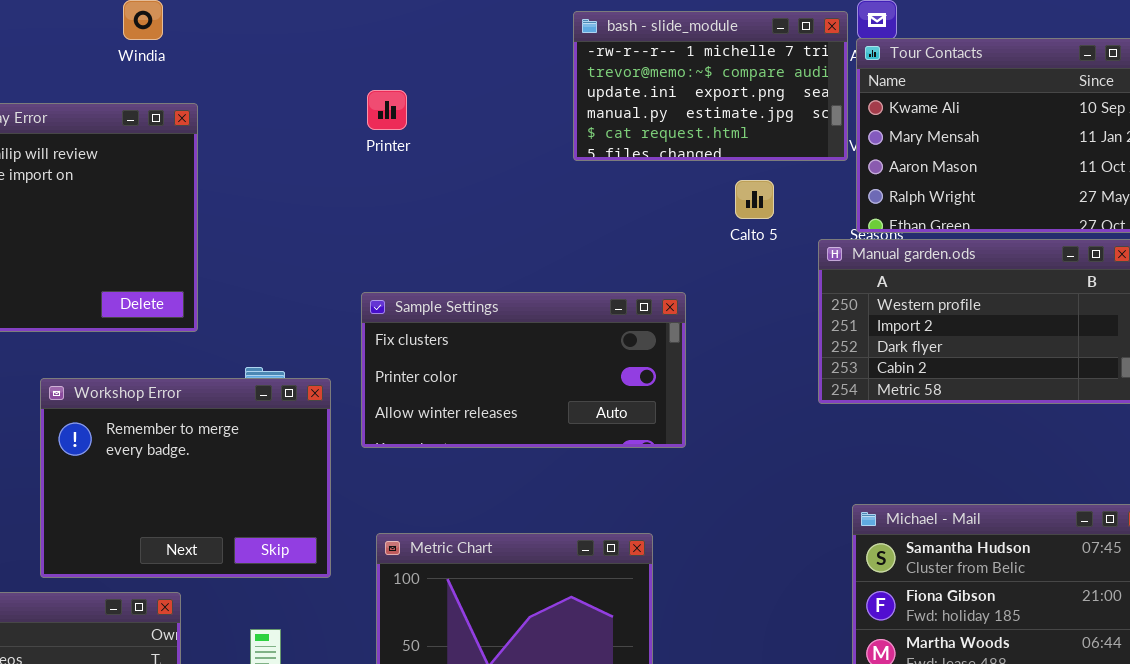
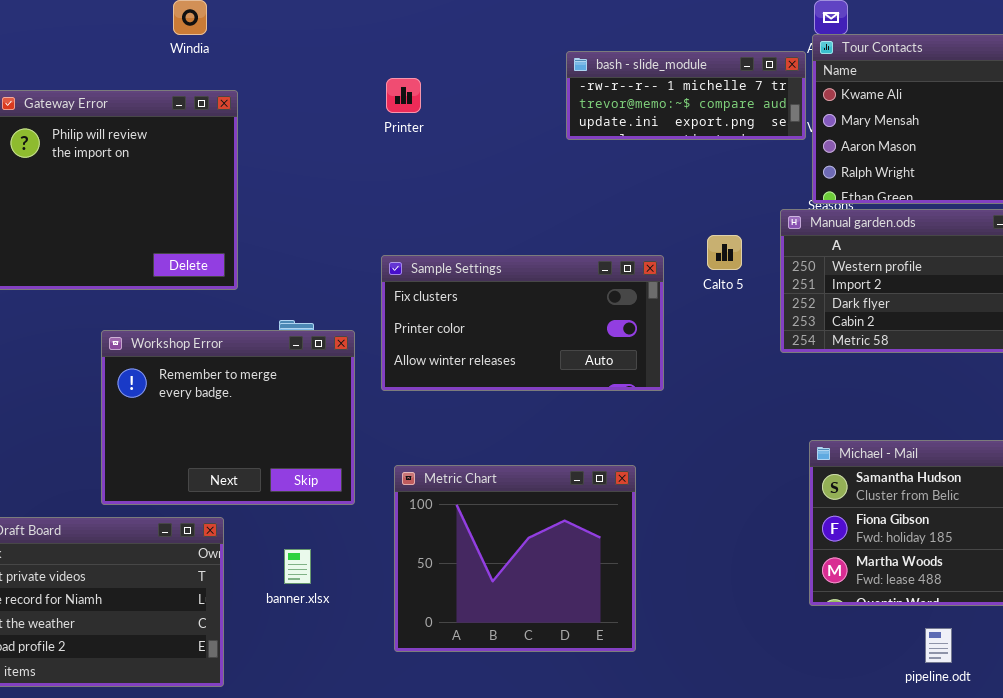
bash - slide_module: [573,11,848,161] -> [566,51,806,140], resized
Calto 5: [735,180,774,219] -> [707,235,742,270], moved

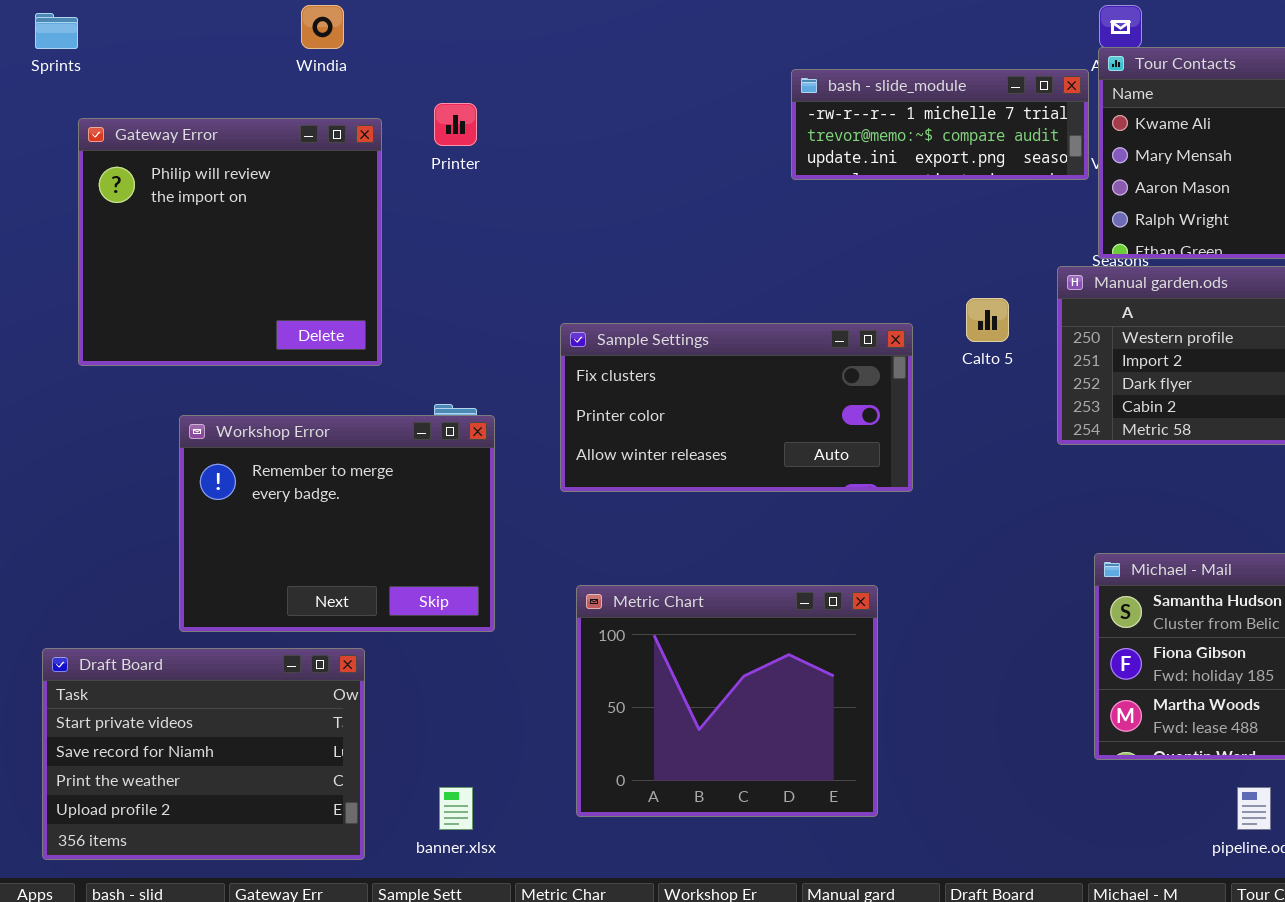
Printer: [386,78,421,113] -> [434,103,477,146], moved
Workshop Error: [101,330,355,505] -> [179,415,495,632], moved
banner.xlsx: [284,549,311,584] -> [439,787,473,830], moved

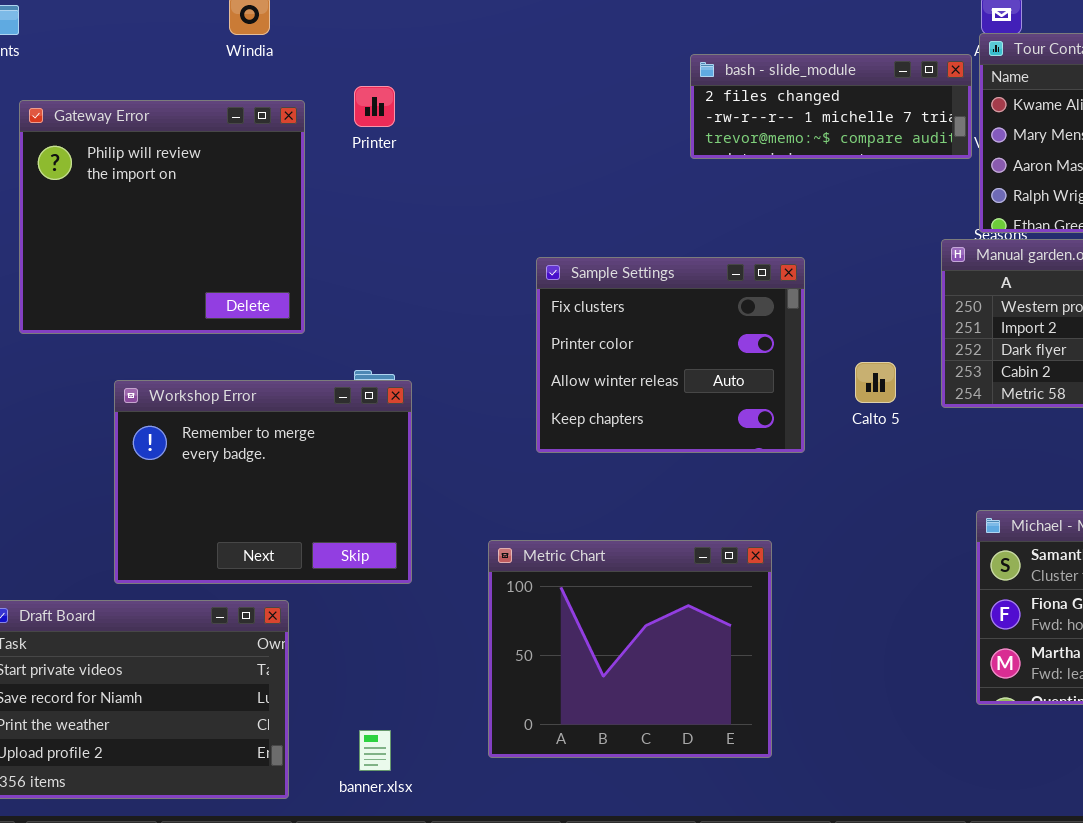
bash - slide_module: [791,69,1089,180] -> [690,54,972,159], scrolled up 1 row
Calto 5: [966,298,1009,342] -> [855,362,896,403], moved
Sample Settings: [560,323,913,492] -> [536,257,805,453], resized

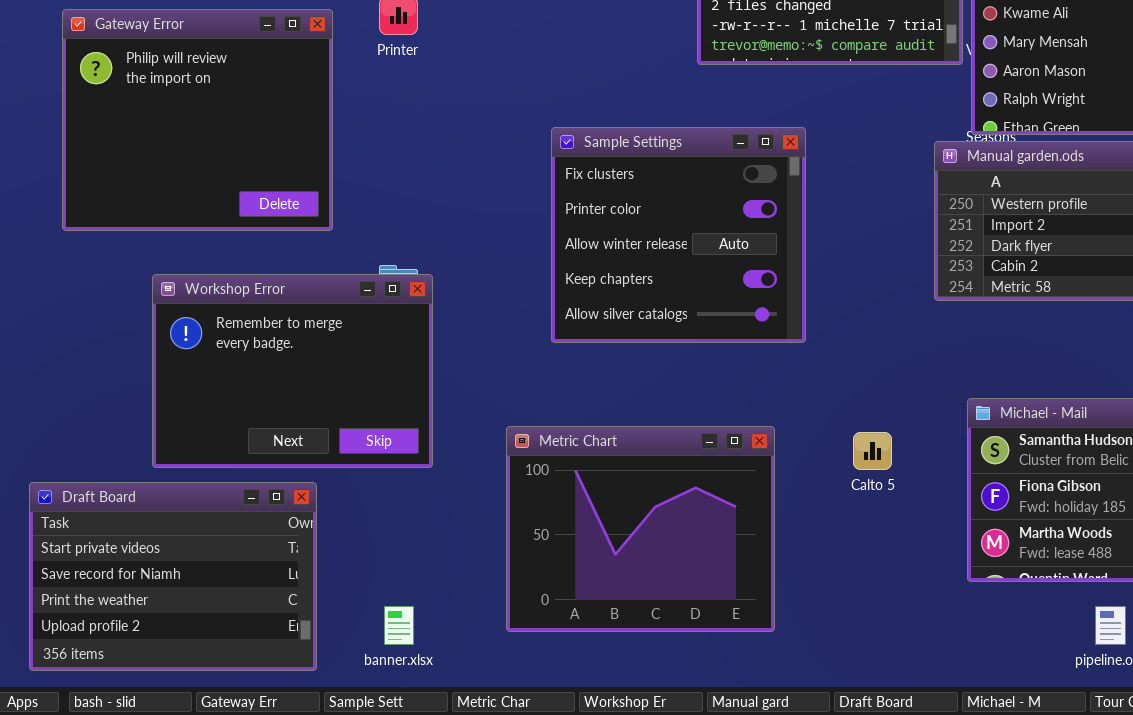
Sample Settings: [536,257,805,453] -> [551,127,806,343], resized
Calto 5: [855,362,896,403] -> [853,432,892,470], moved

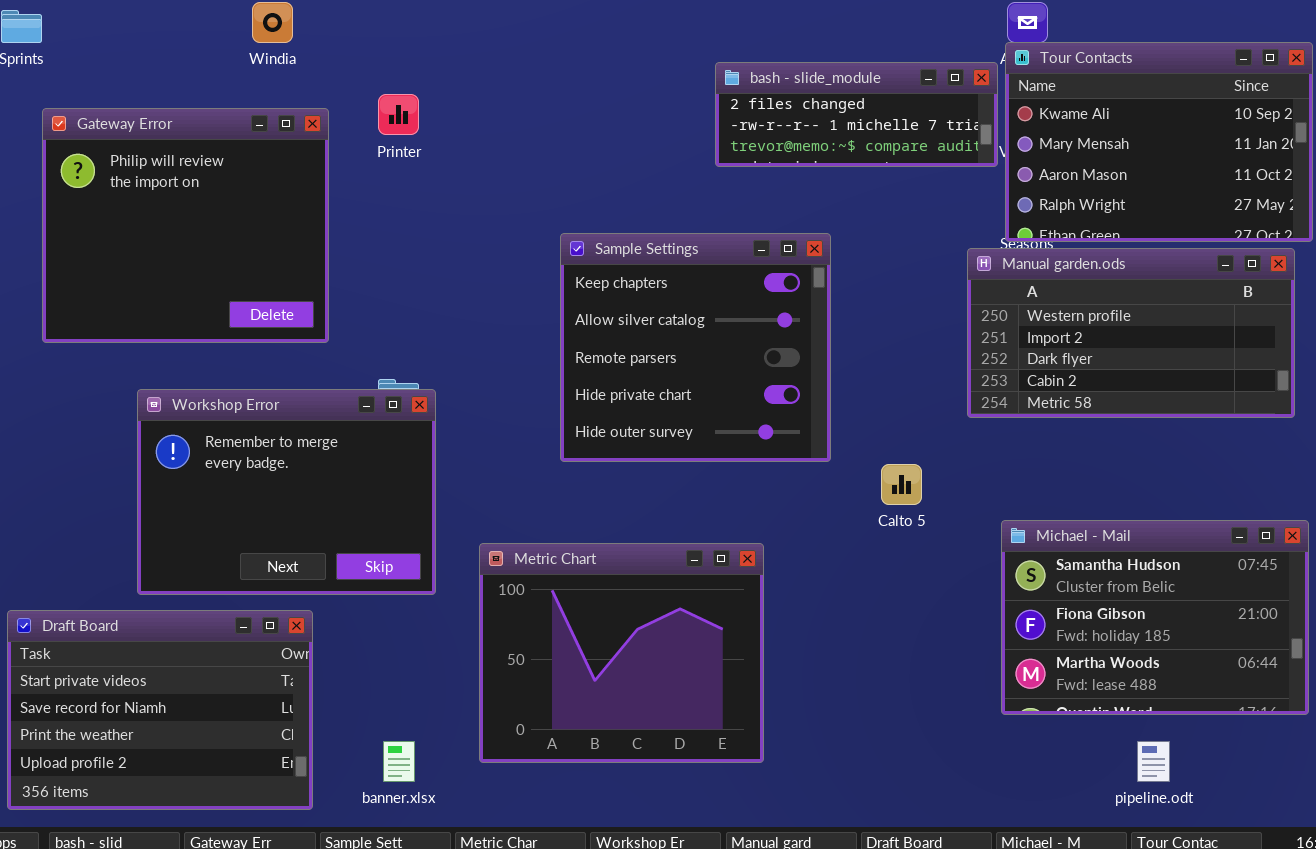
Sample Settings: [551,127,806,343] -> [560,233,831,462], scrolled down 3 rows
Metric Chart: [506,426,775,632] -> [479,543,764,763], moved
Calto 5: [853,432,892,470] -> [881,464,922,505], moved

